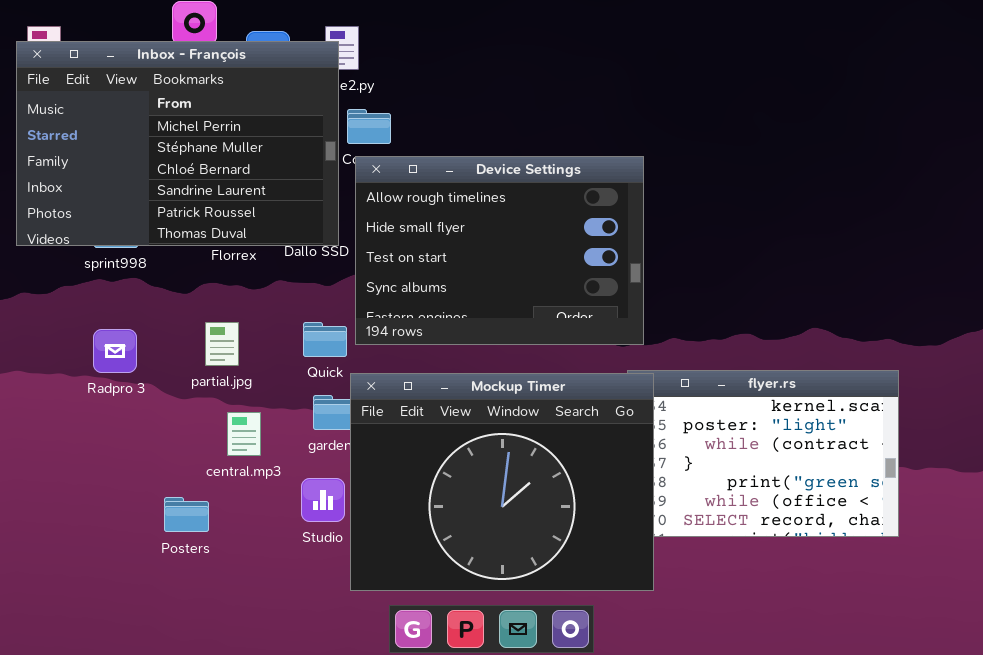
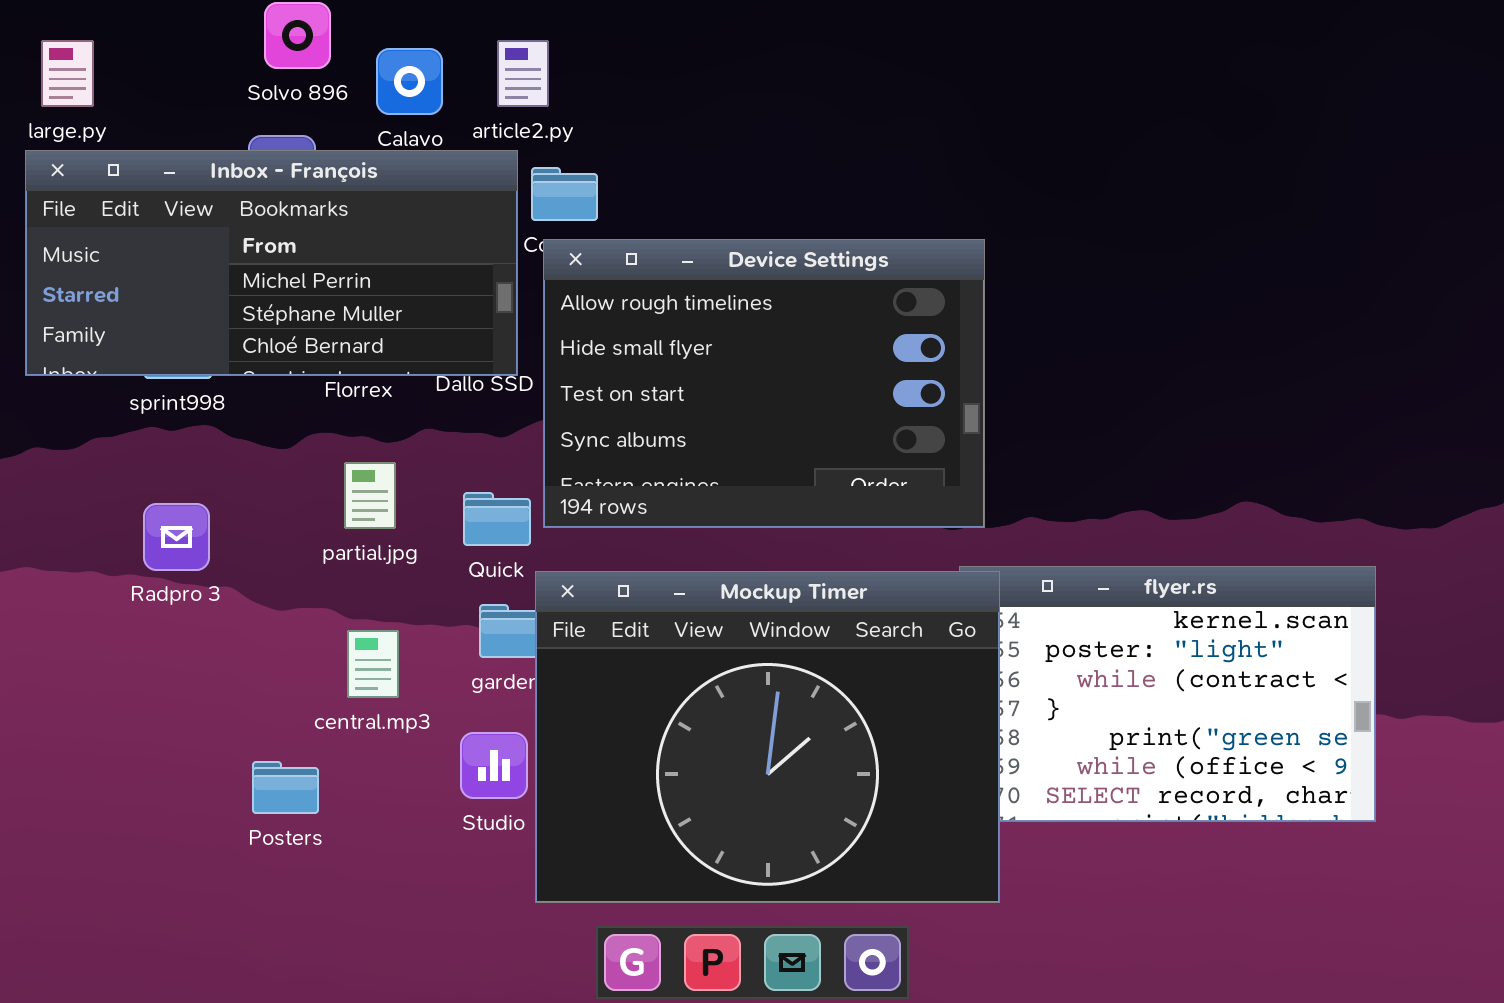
Inbox - François: [16,41,339,246] -> [25,150,518,376], resized
partial.jpg: [205,322,239,366] -> [344,462,396,529], moved

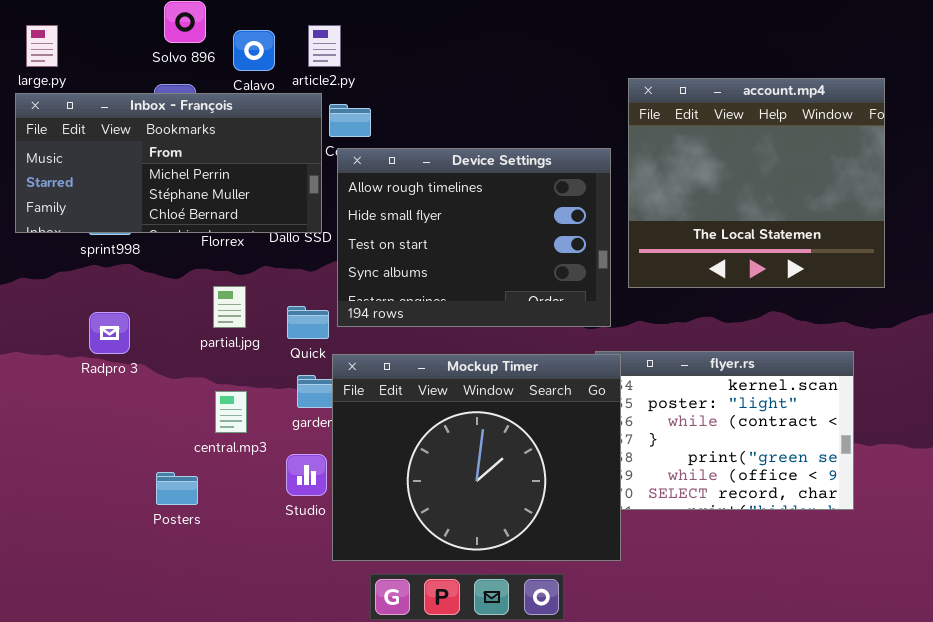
account.mp4: none -> [628,78,885,288], opened

